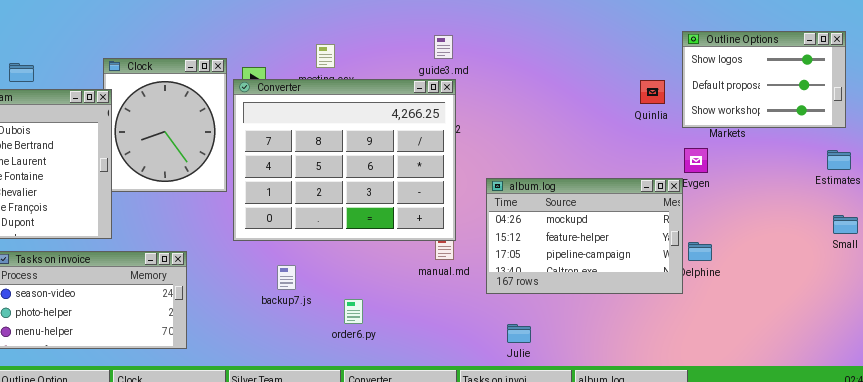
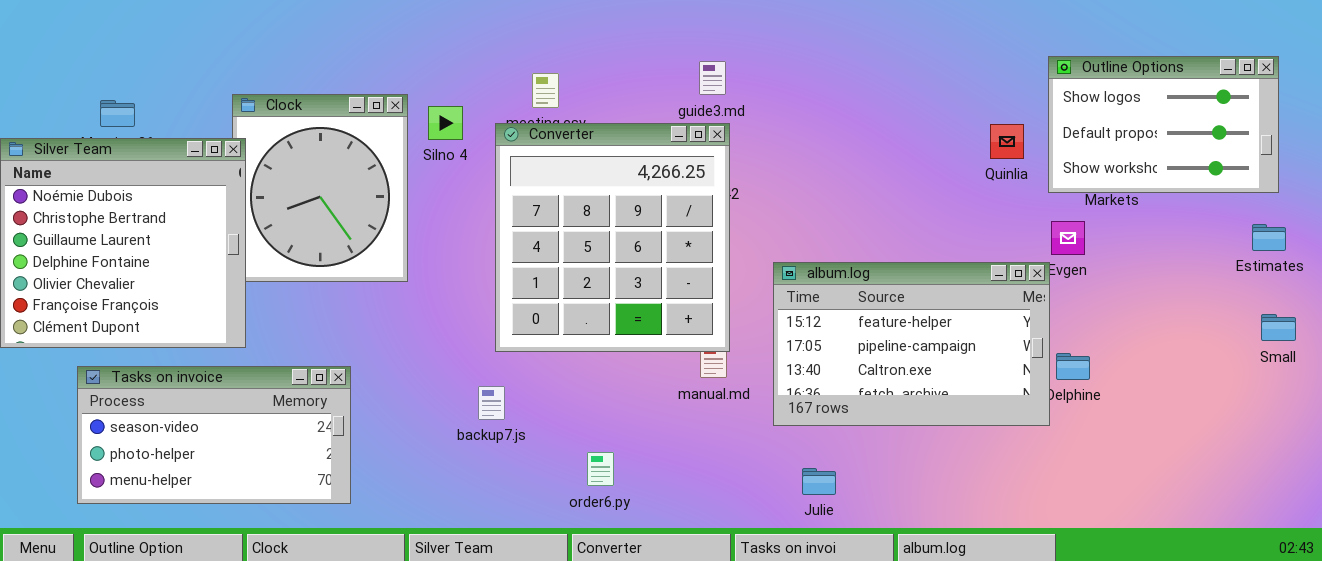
Converter: [233,79,456,241] -> [495,123,730,352], resized
album.log: [486,178,683,294] -> [773,262,1050,426], scrolled down 1 row
order6.py: [344,299,363,324] -> [587,452,614,486], moved

